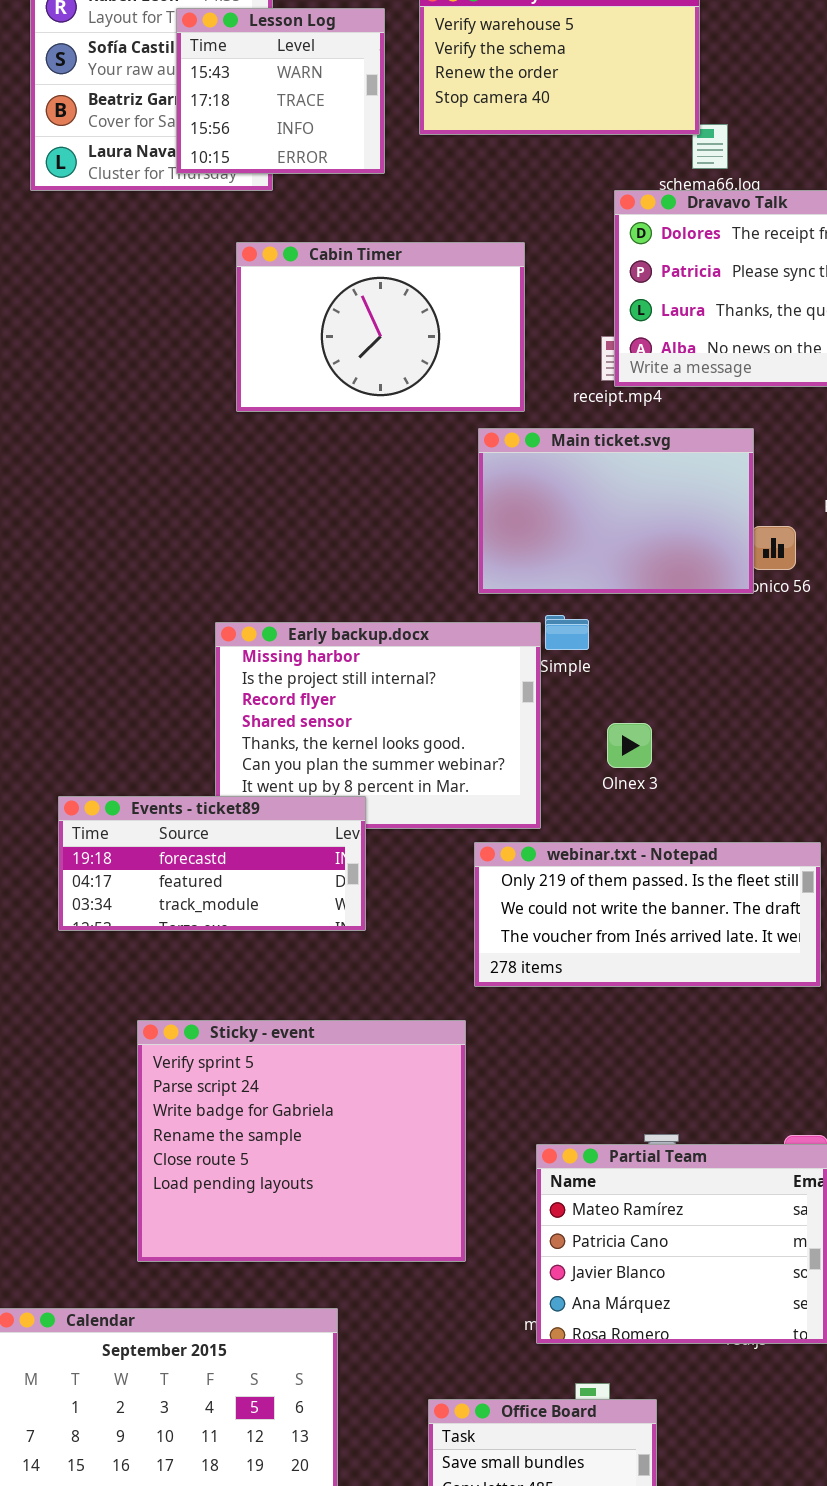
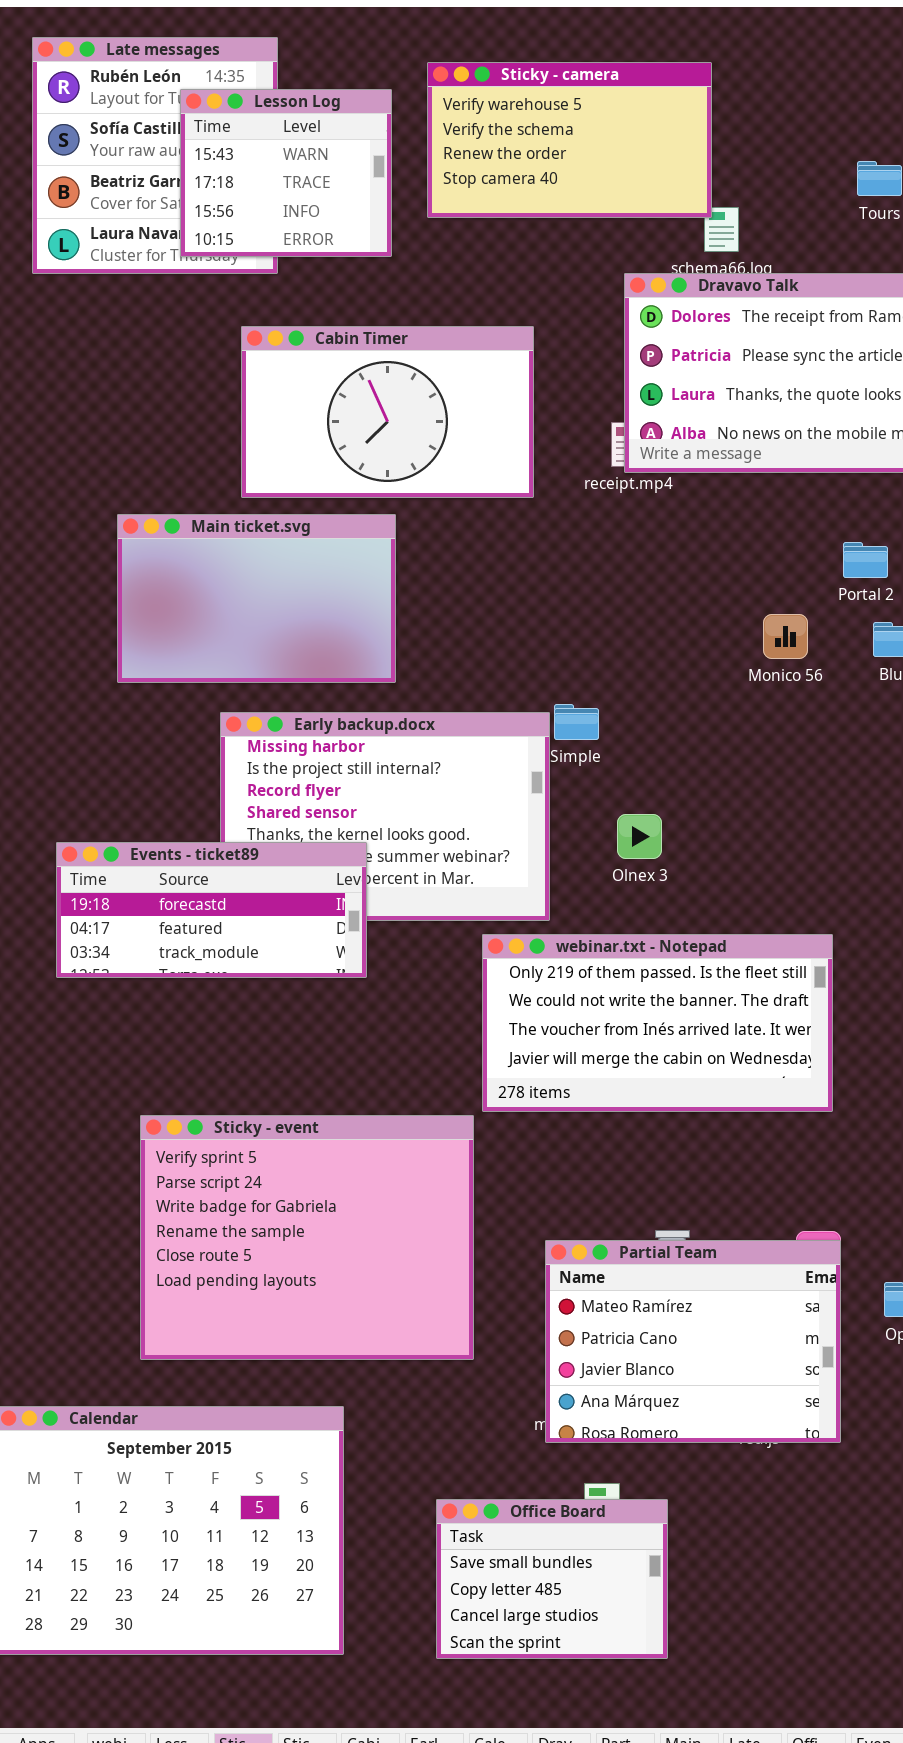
Main ticket.svg: [478,428,754,594] -> [117,514,396,683], moved
Events - ticket89: [58,796,366,931] -> [56,842,367,978], moved
webinar.txt - Notepad: [474,842,821,987] -> [482,934,833,1112], resized

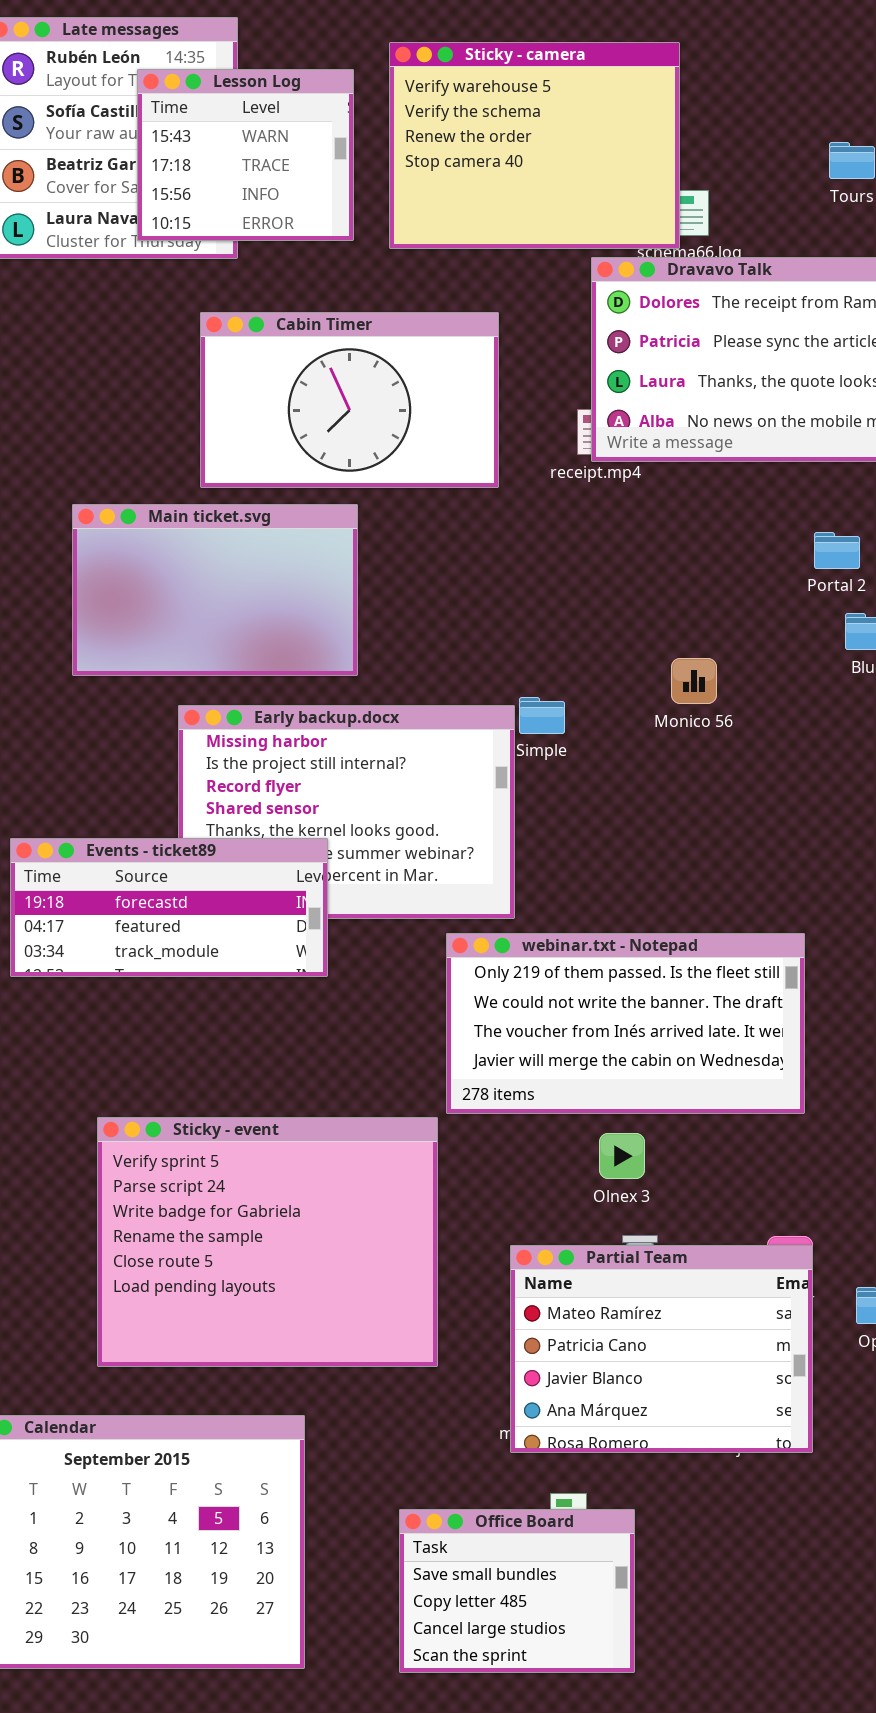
Sticky - camera: [427,62,712,218] -> [389,42,680,249], resized
Monico 56: [763,614,808,659] -> [671,658,717,704], moved
Olnex 3: [617,814,662,859] -> [599,1133,645,1179], moved

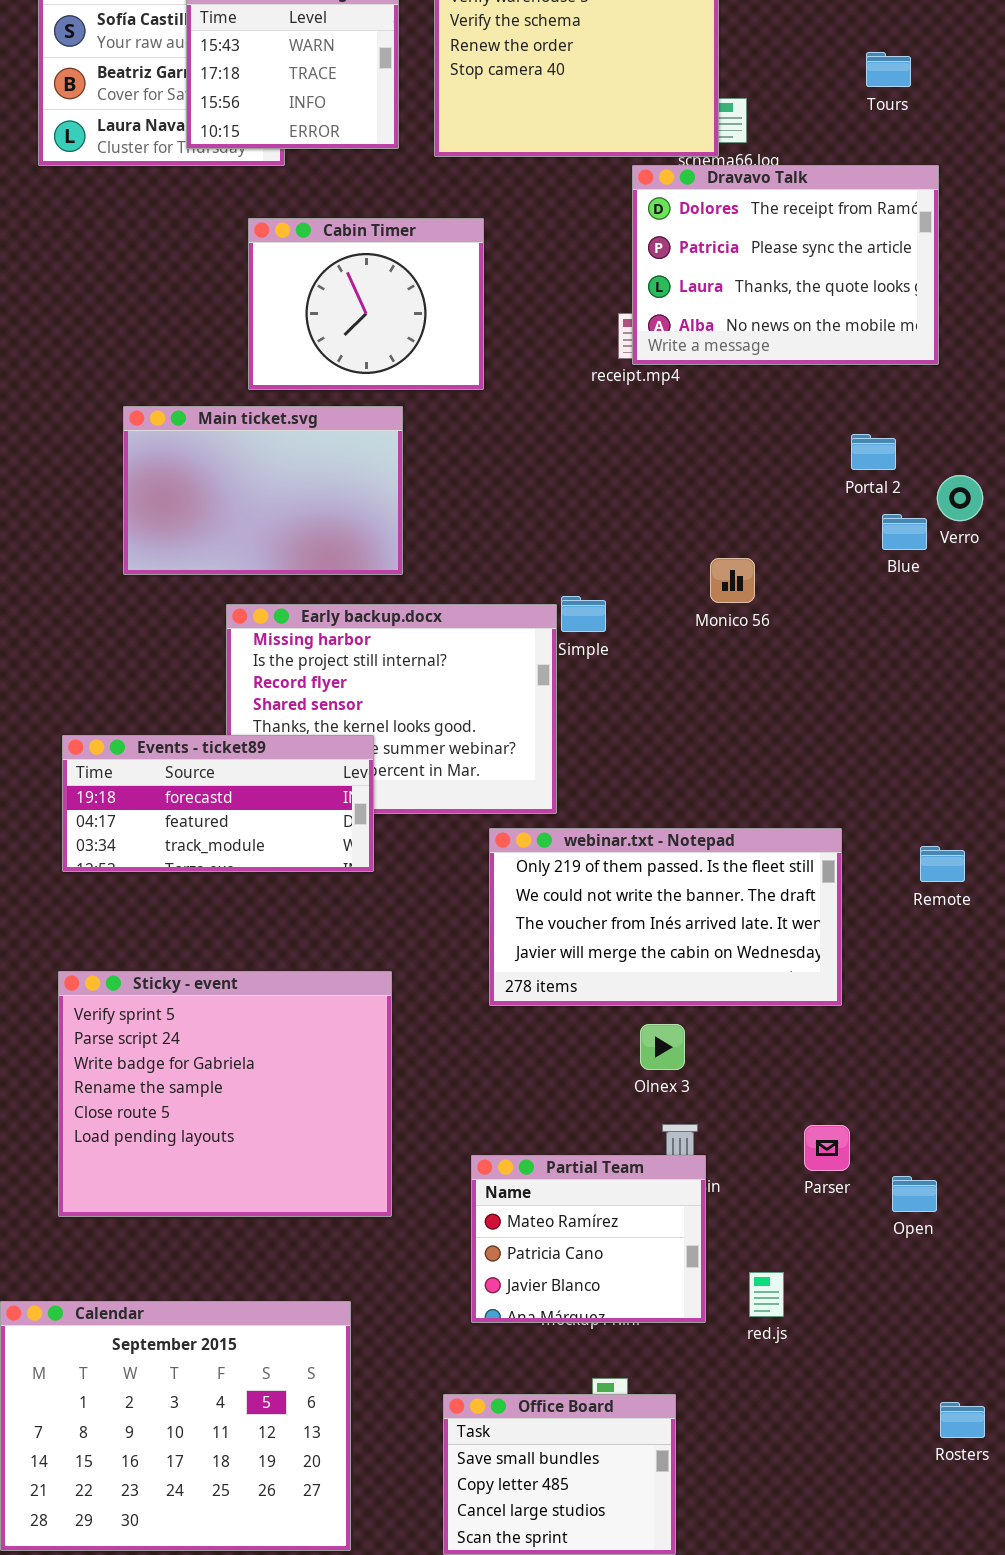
Cabin Timer: [200,312,499,488] -> [248,218,484,390], resized
Sticky - event: [97,1117,438,1367] -> [58,971,392,1217], moved
Partial Team: [510,1245,813,1453] -> [471,1155,706,1323], moved, resized

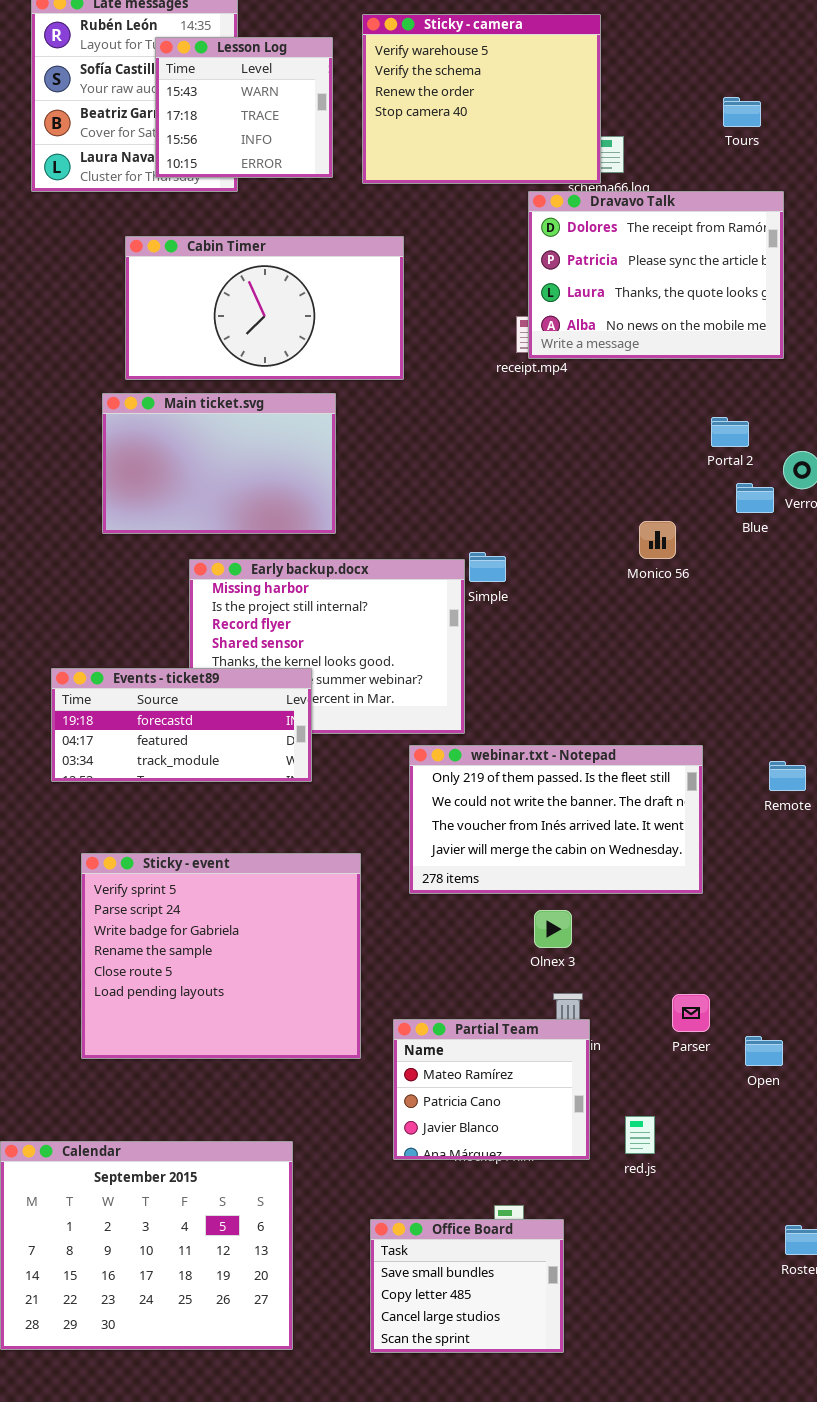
Cabin Timer: [248,218,484,390] -> [125,236,404,380], resized
Monico 56: [710,558,755,603] -> [639,521,676,559], moved
Sticky - event: [58,971,392,1217] -> [81,853,361,1059], moved

